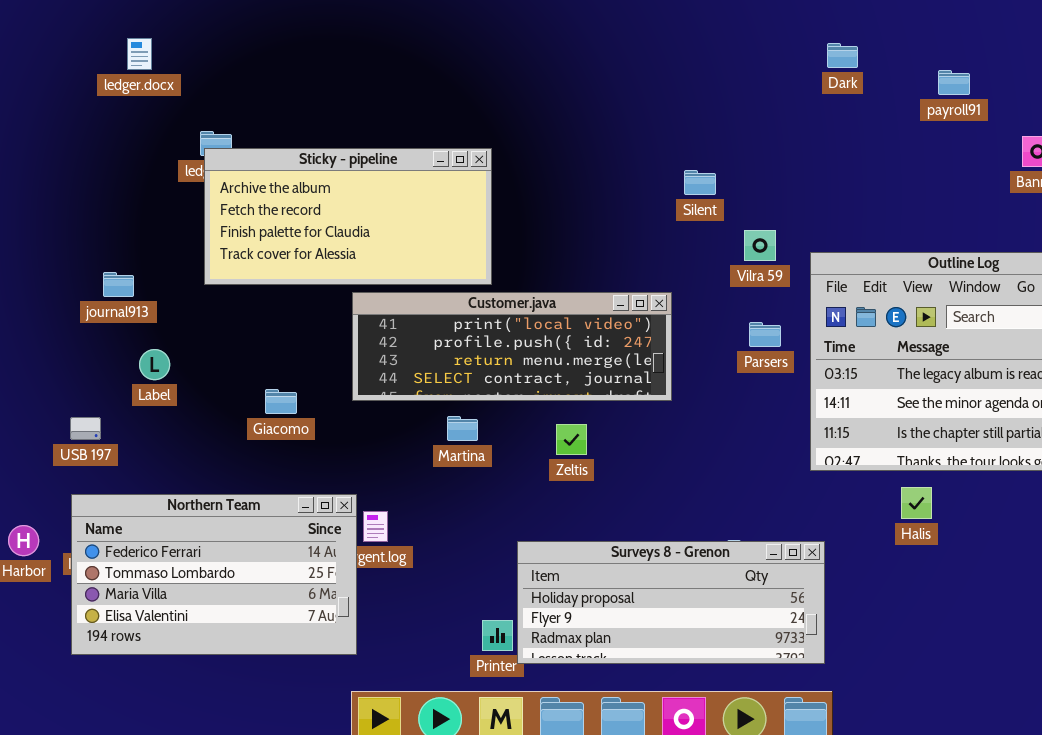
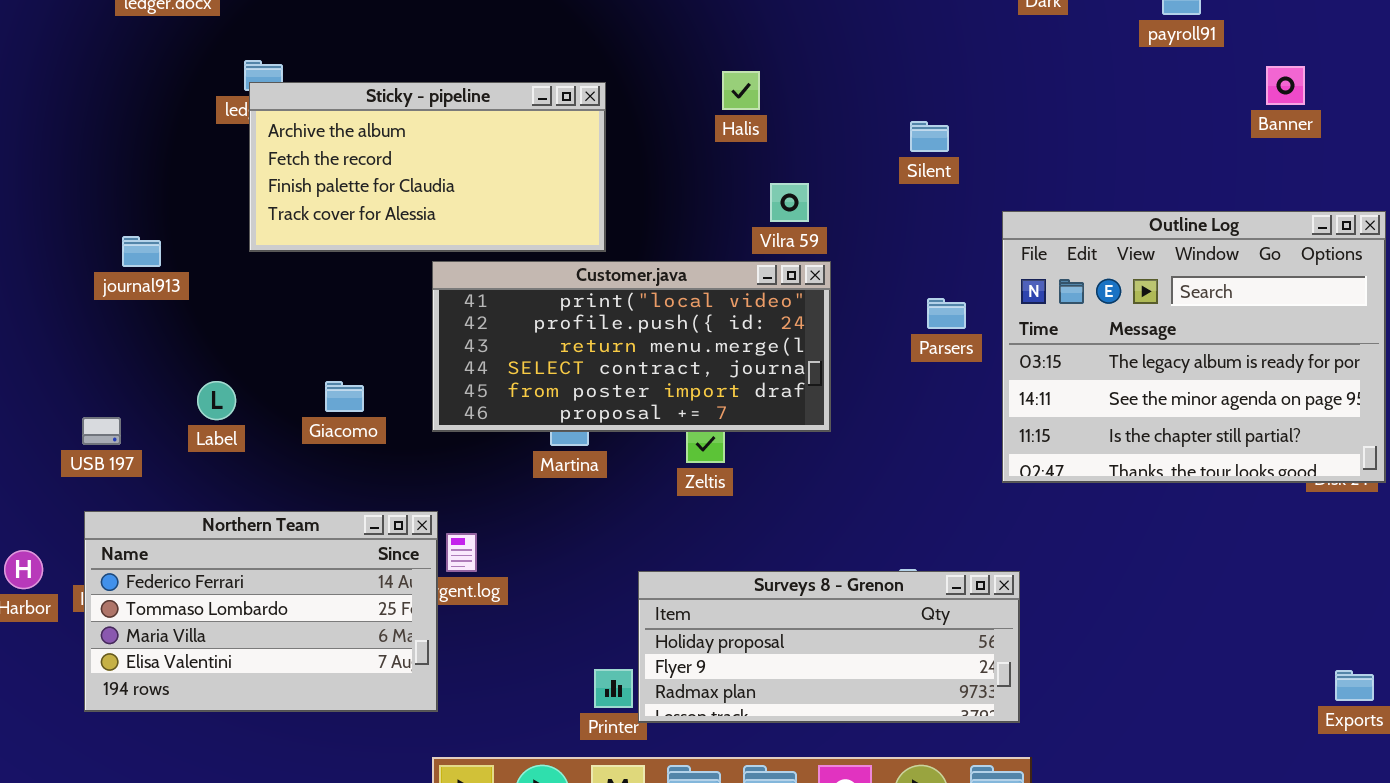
Silent: [684,170,716,195] -> [910,121,949,152], moved
Vilra 59: [744,230,776,261] -> [770,183,809,222], moved
Customer.java: [352,292,672,401] -> [432,261,831,432], resized
Label: [139,349,170,380] -> [197,381,236,420], moved
Halis: [901,487,932,519] -> [722,71,760,110], moved

